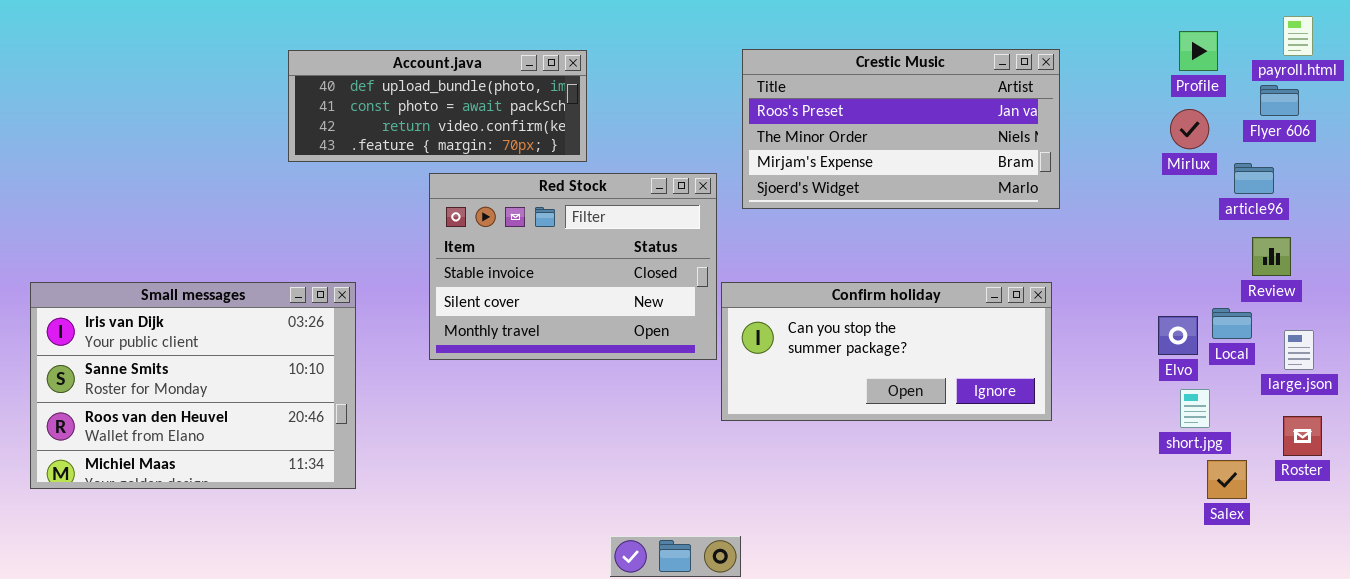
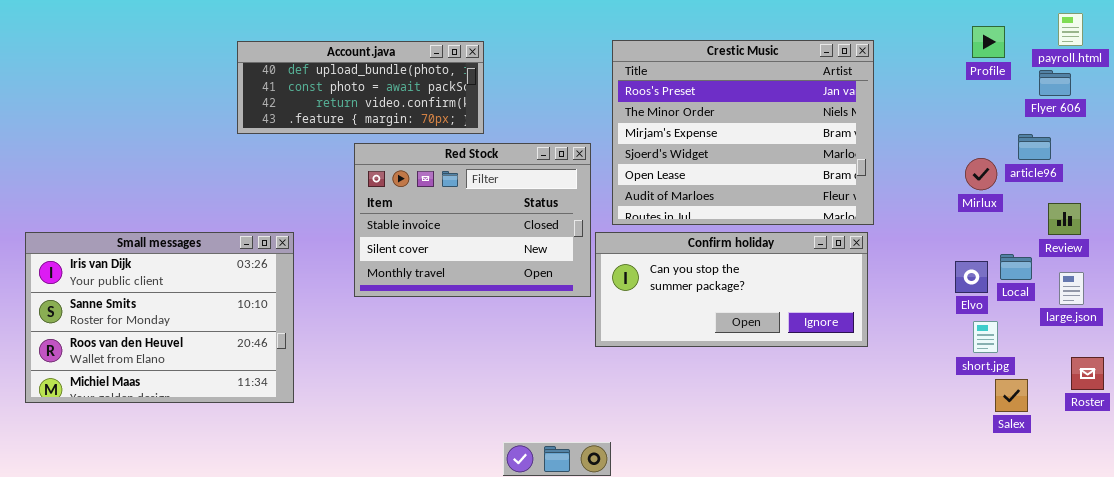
Crestic Music: [742,49,1060,209] -> [612,40,874,225], resized
Mirlux: [1170,109,1209,149] -> [965,158,997,190], moved
Review: [1252,237,1291,276] -> [1048,203,1081,235], moved
Roster: [1283,416,1322,456] -> [1071,357,1104,390], moved

